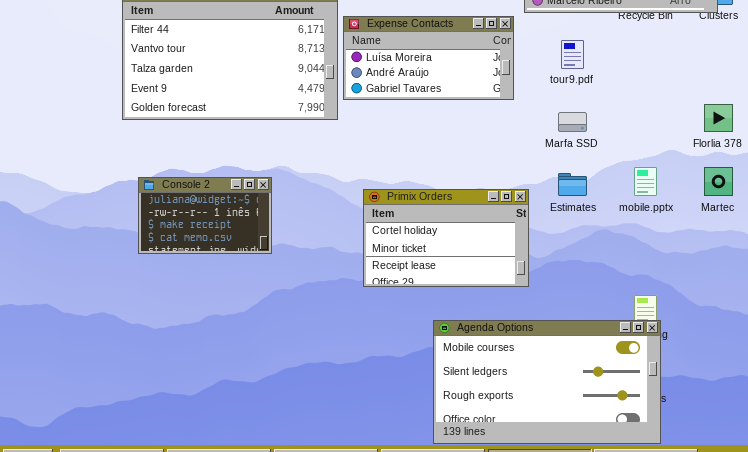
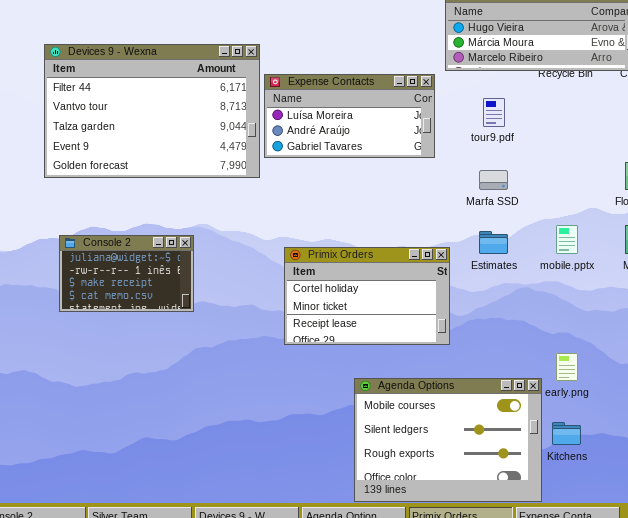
Agenda Options: [433,320,661,444] -> [354,378,542,502], resized

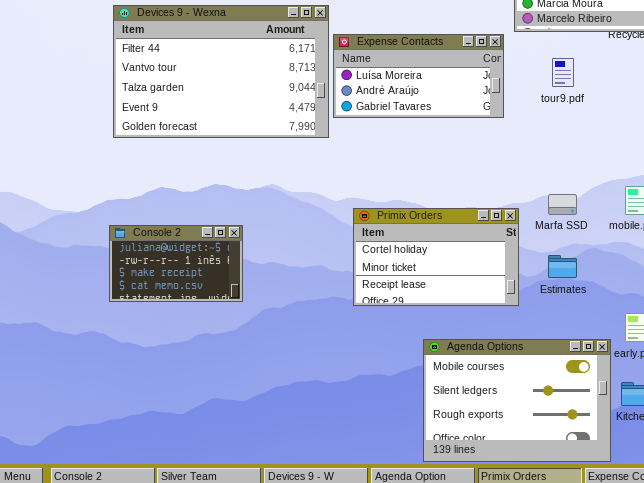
Marfa SSD: [479,170,508,190] -> [548,194,577,215], moved
Estimates: [479,231,508,254] -> [548,255,577,278], moved
Console 2: [59,235,194,312] -> [109,225,243,302], moved

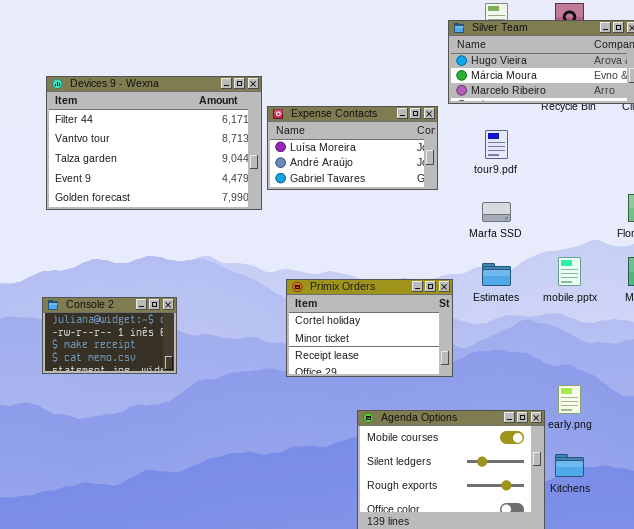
Marfa SSD: [548,194,577,215] -> [482,202,511,222], moved
Estimates: [548,255,577,278] -> [482,263,511,286], moved

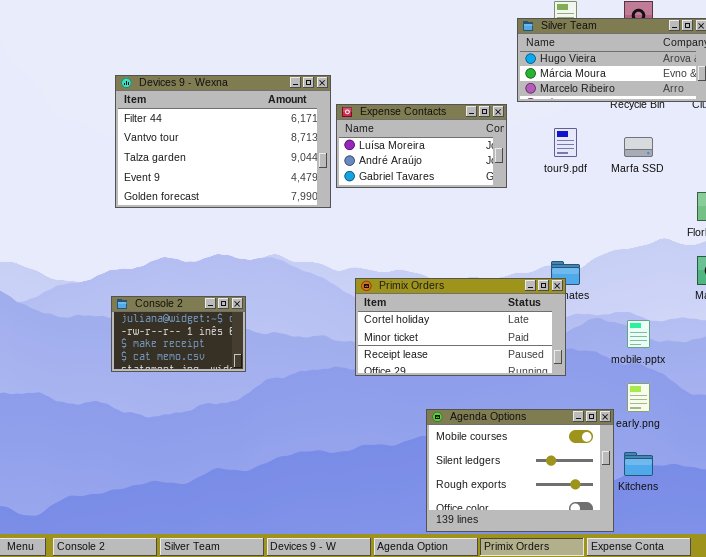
Marfa SSD: [482,202,511,222] -> [624,137,653,157], moved
mobile.pptx: [558,257,581,286] -> [627,320,650,348], moved
Primix Orders: [286,279,453,377] -> [355,278,566,376], resized

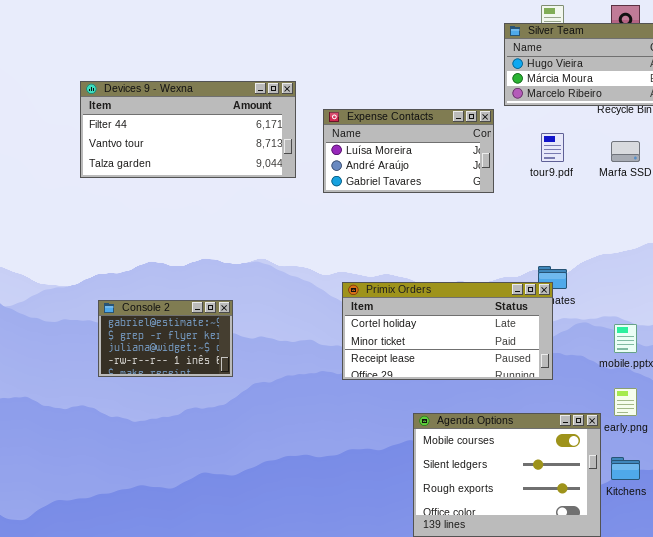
Devices 9 - Wexna: [115,75,331,208] -> [80,81,296,178], moved, resized
Console 2: [111,296,246,372] -> [98,300,233,377], scrolled up 2 rows

